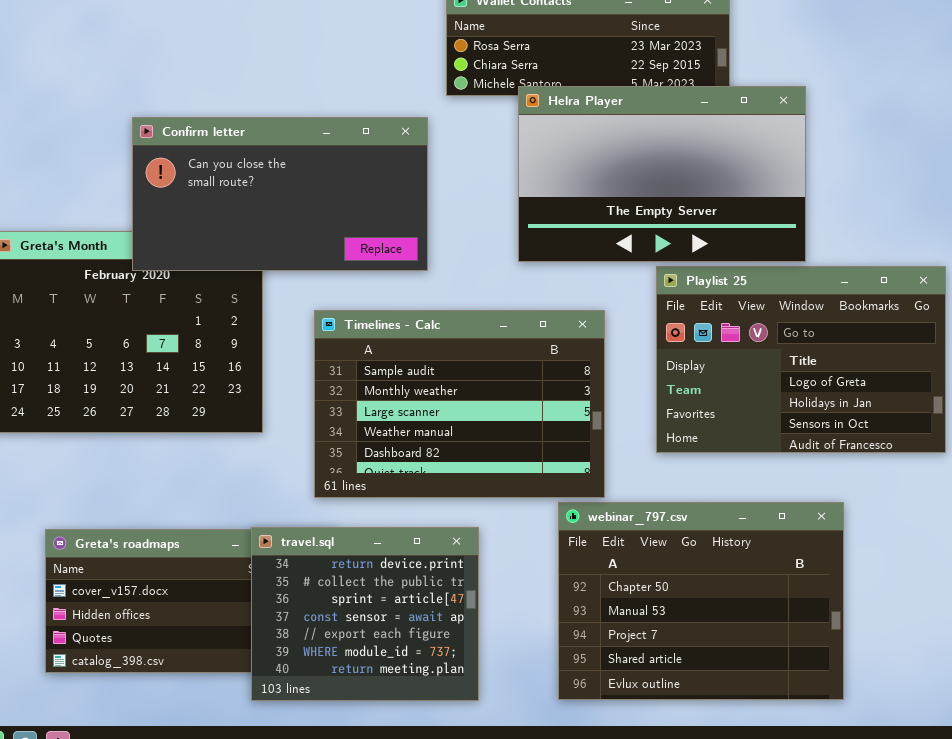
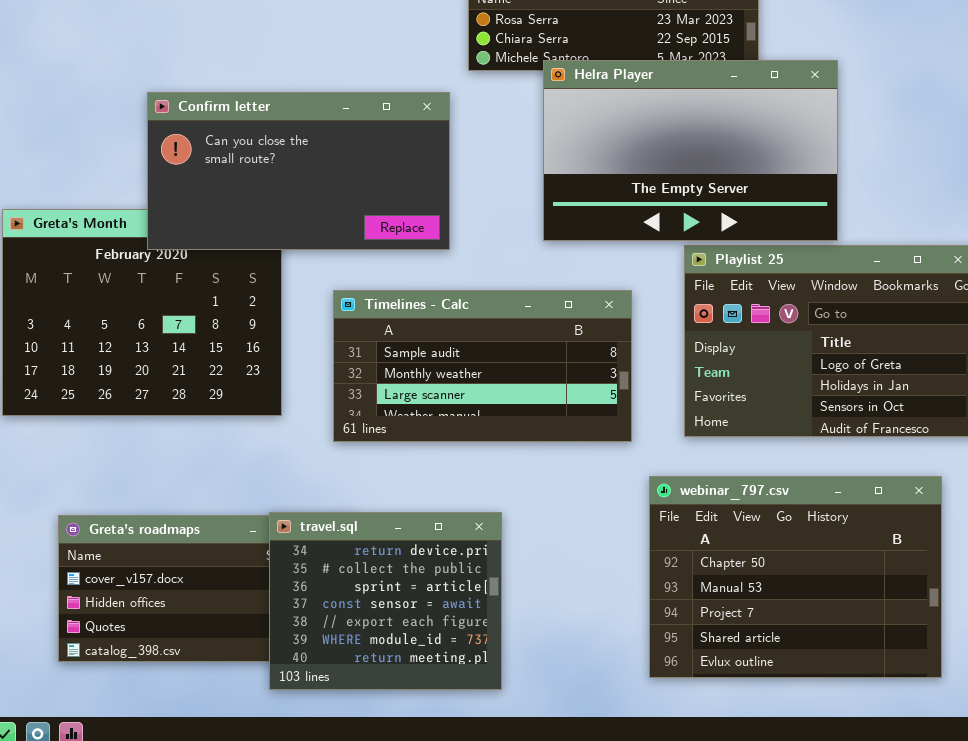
Timelines - Calc: [314,310,605,498] -> [333,290,632,442], resized
webinar_797.csv: [558,502,844,700] -> [649,476,942,678], moved

